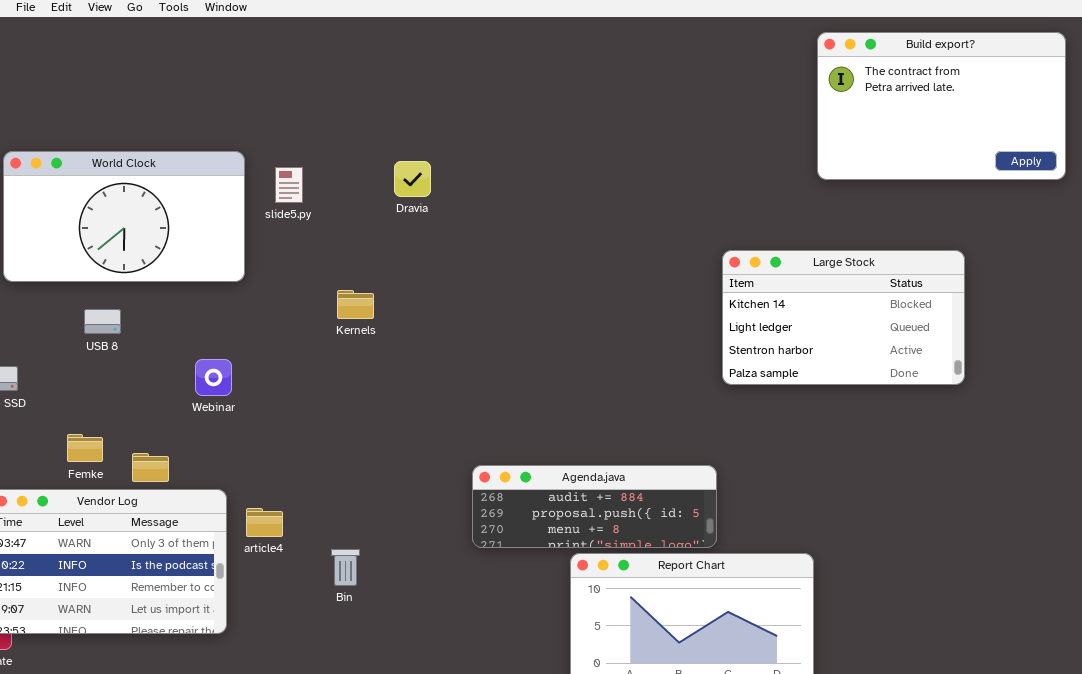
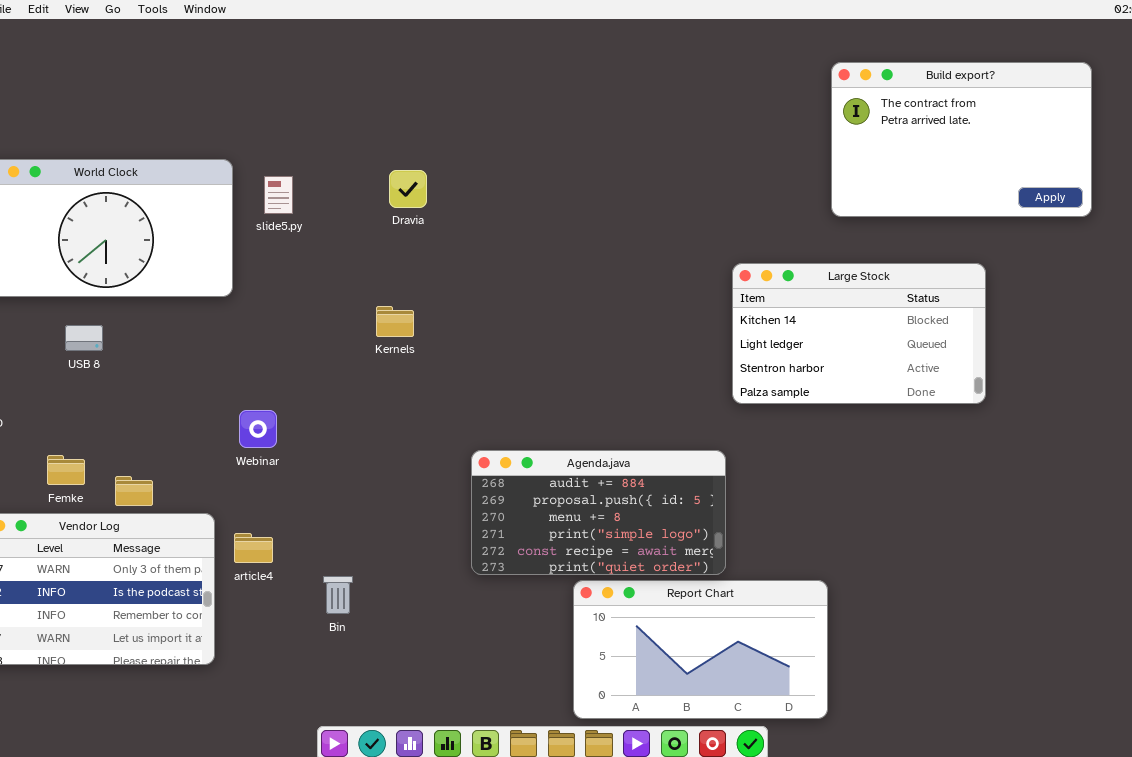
Build export?: [817,32,1066,180] -> [831,62,1092,217], moved
Kernels: [337,290,374,319] -> [376,306,414,337], moved
Webinar: [195,359,232,396] -> [239,410,277,448], moved
Agenda.java: [472,465,717,548] -> [471,450,726,575], resized

